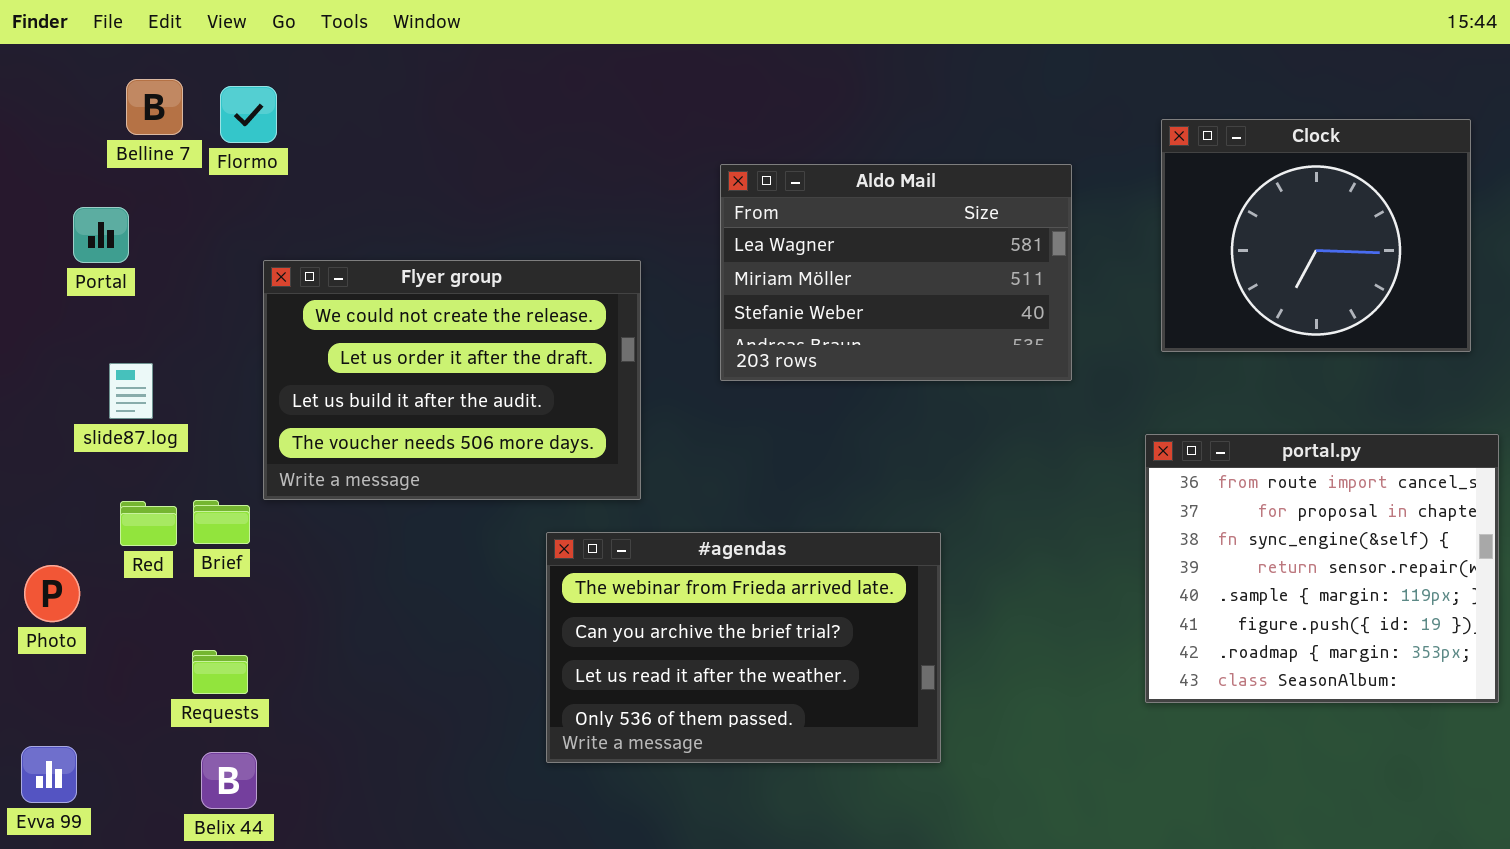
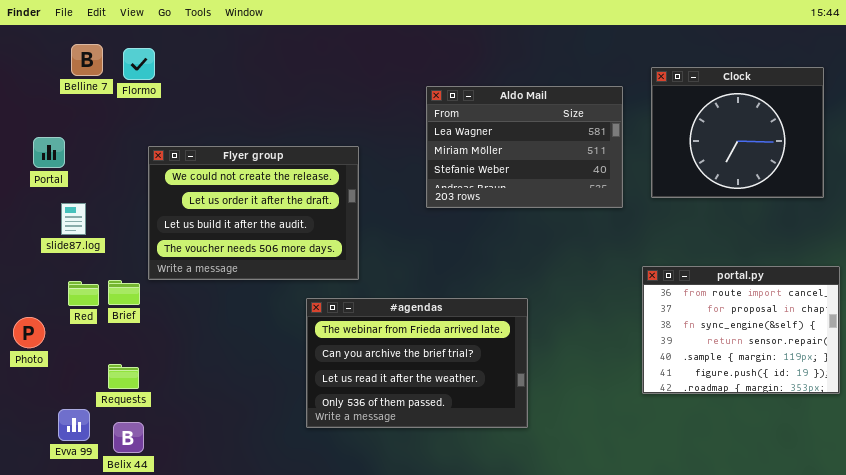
Aldo Mail: [720,164,1072,381] -> [426,86,623,208], moved
Portal: [73,207,129,263] -> [33,137,65,168], moved
portal.py: [1145,434,1499,703] -> [642,266,840,394], resized
Evva 99: [21,746,77,803] -> [58,409,90,441], moved

